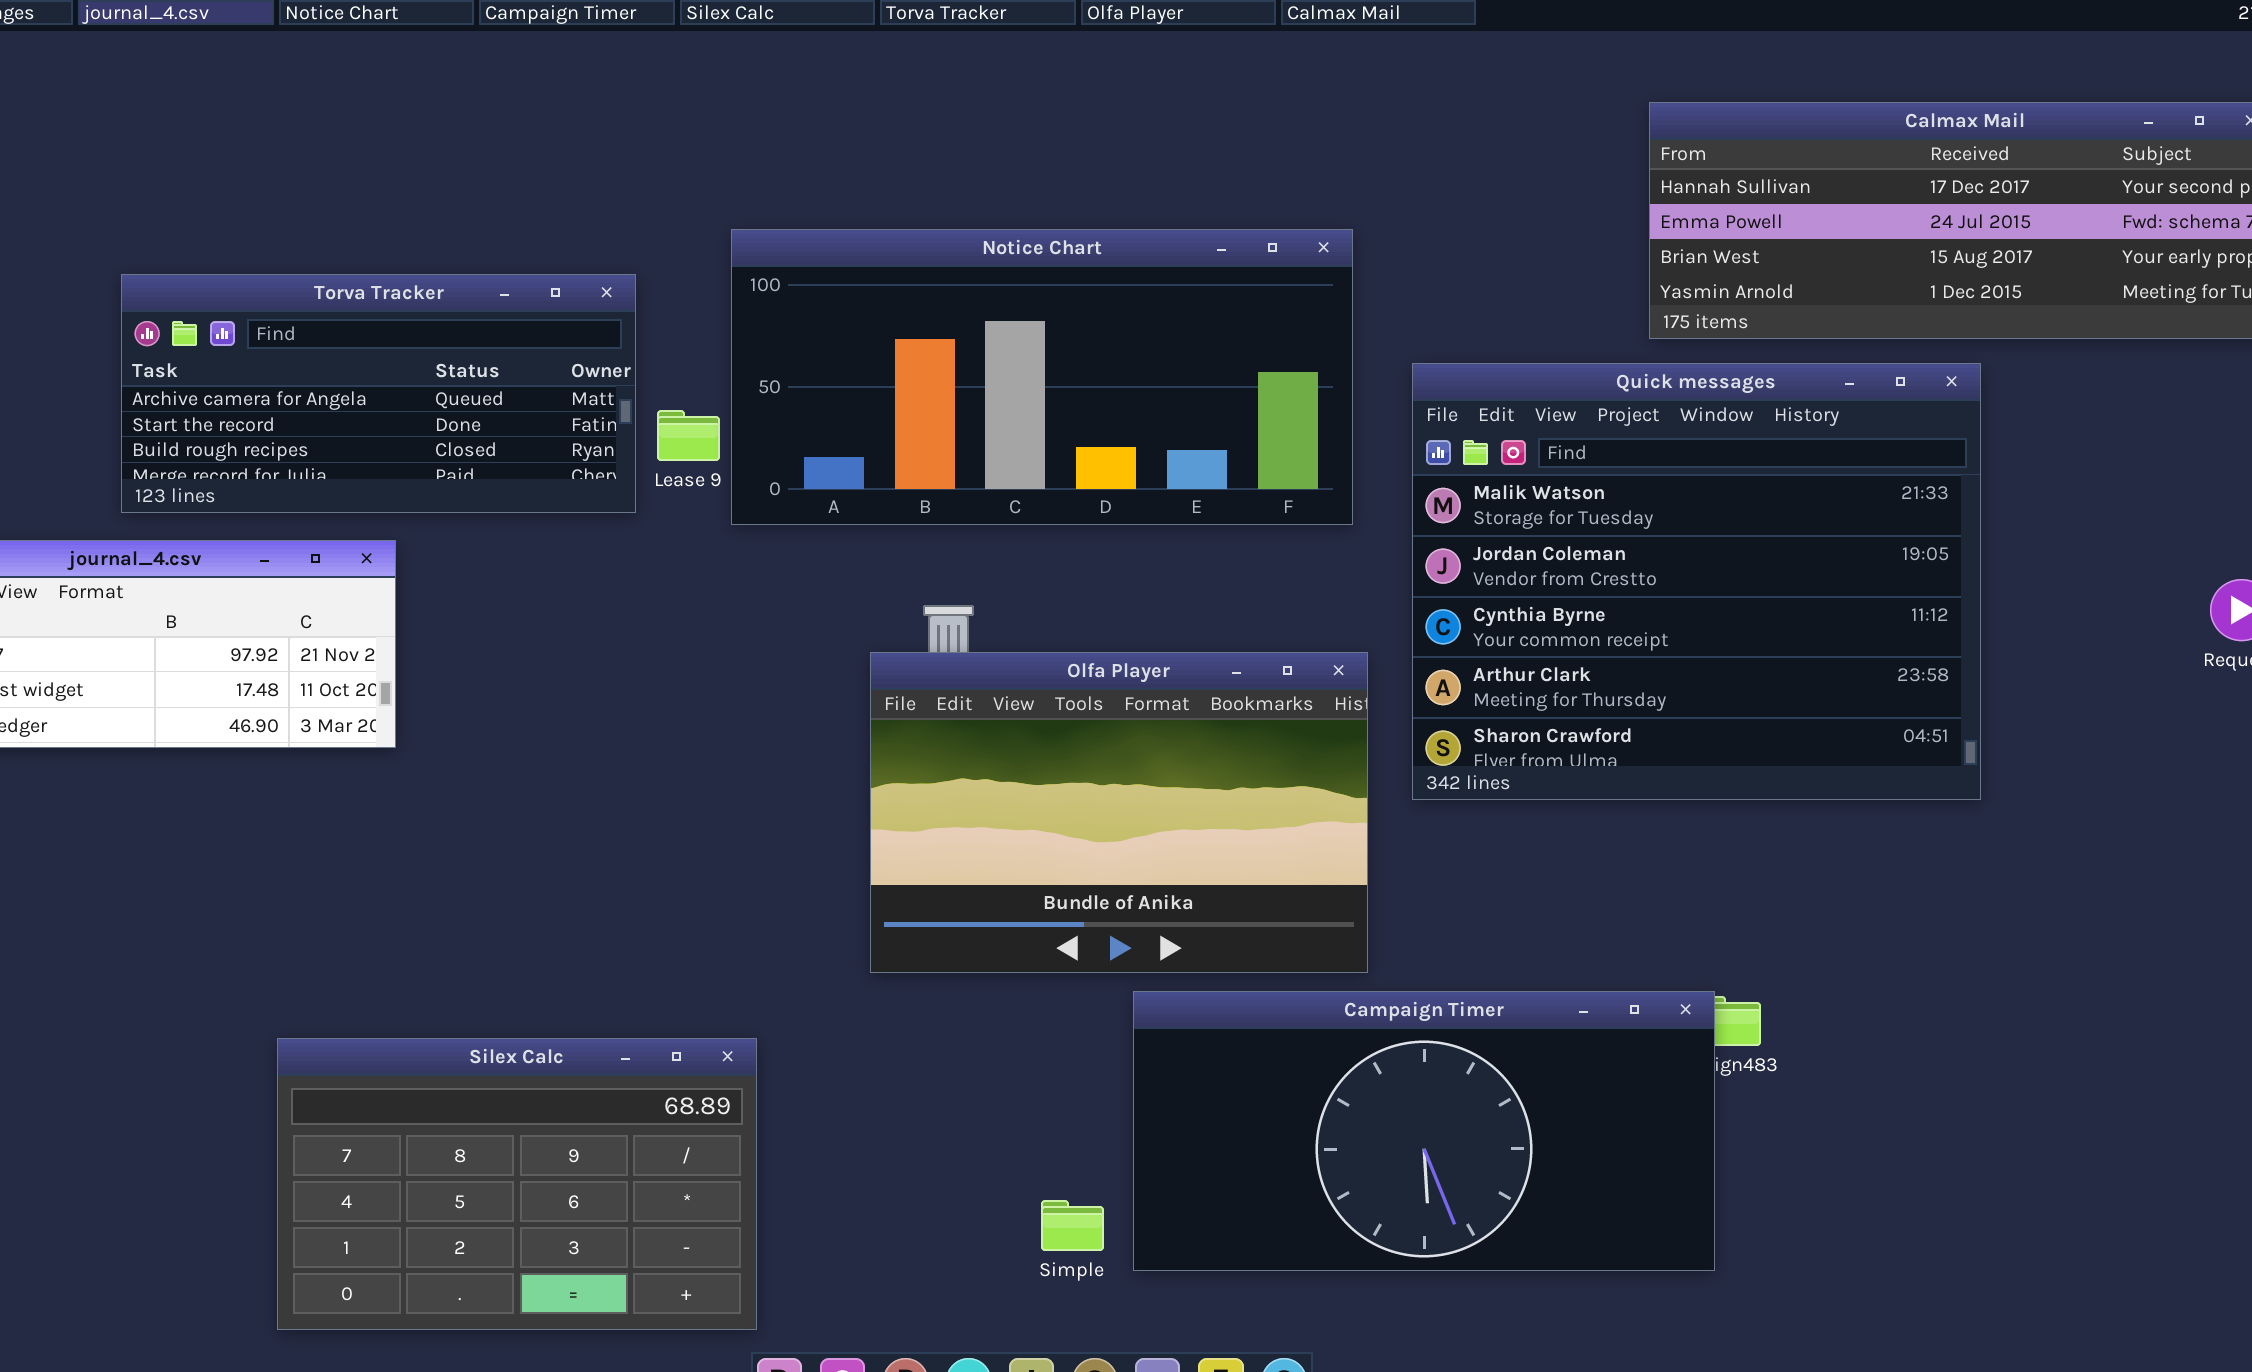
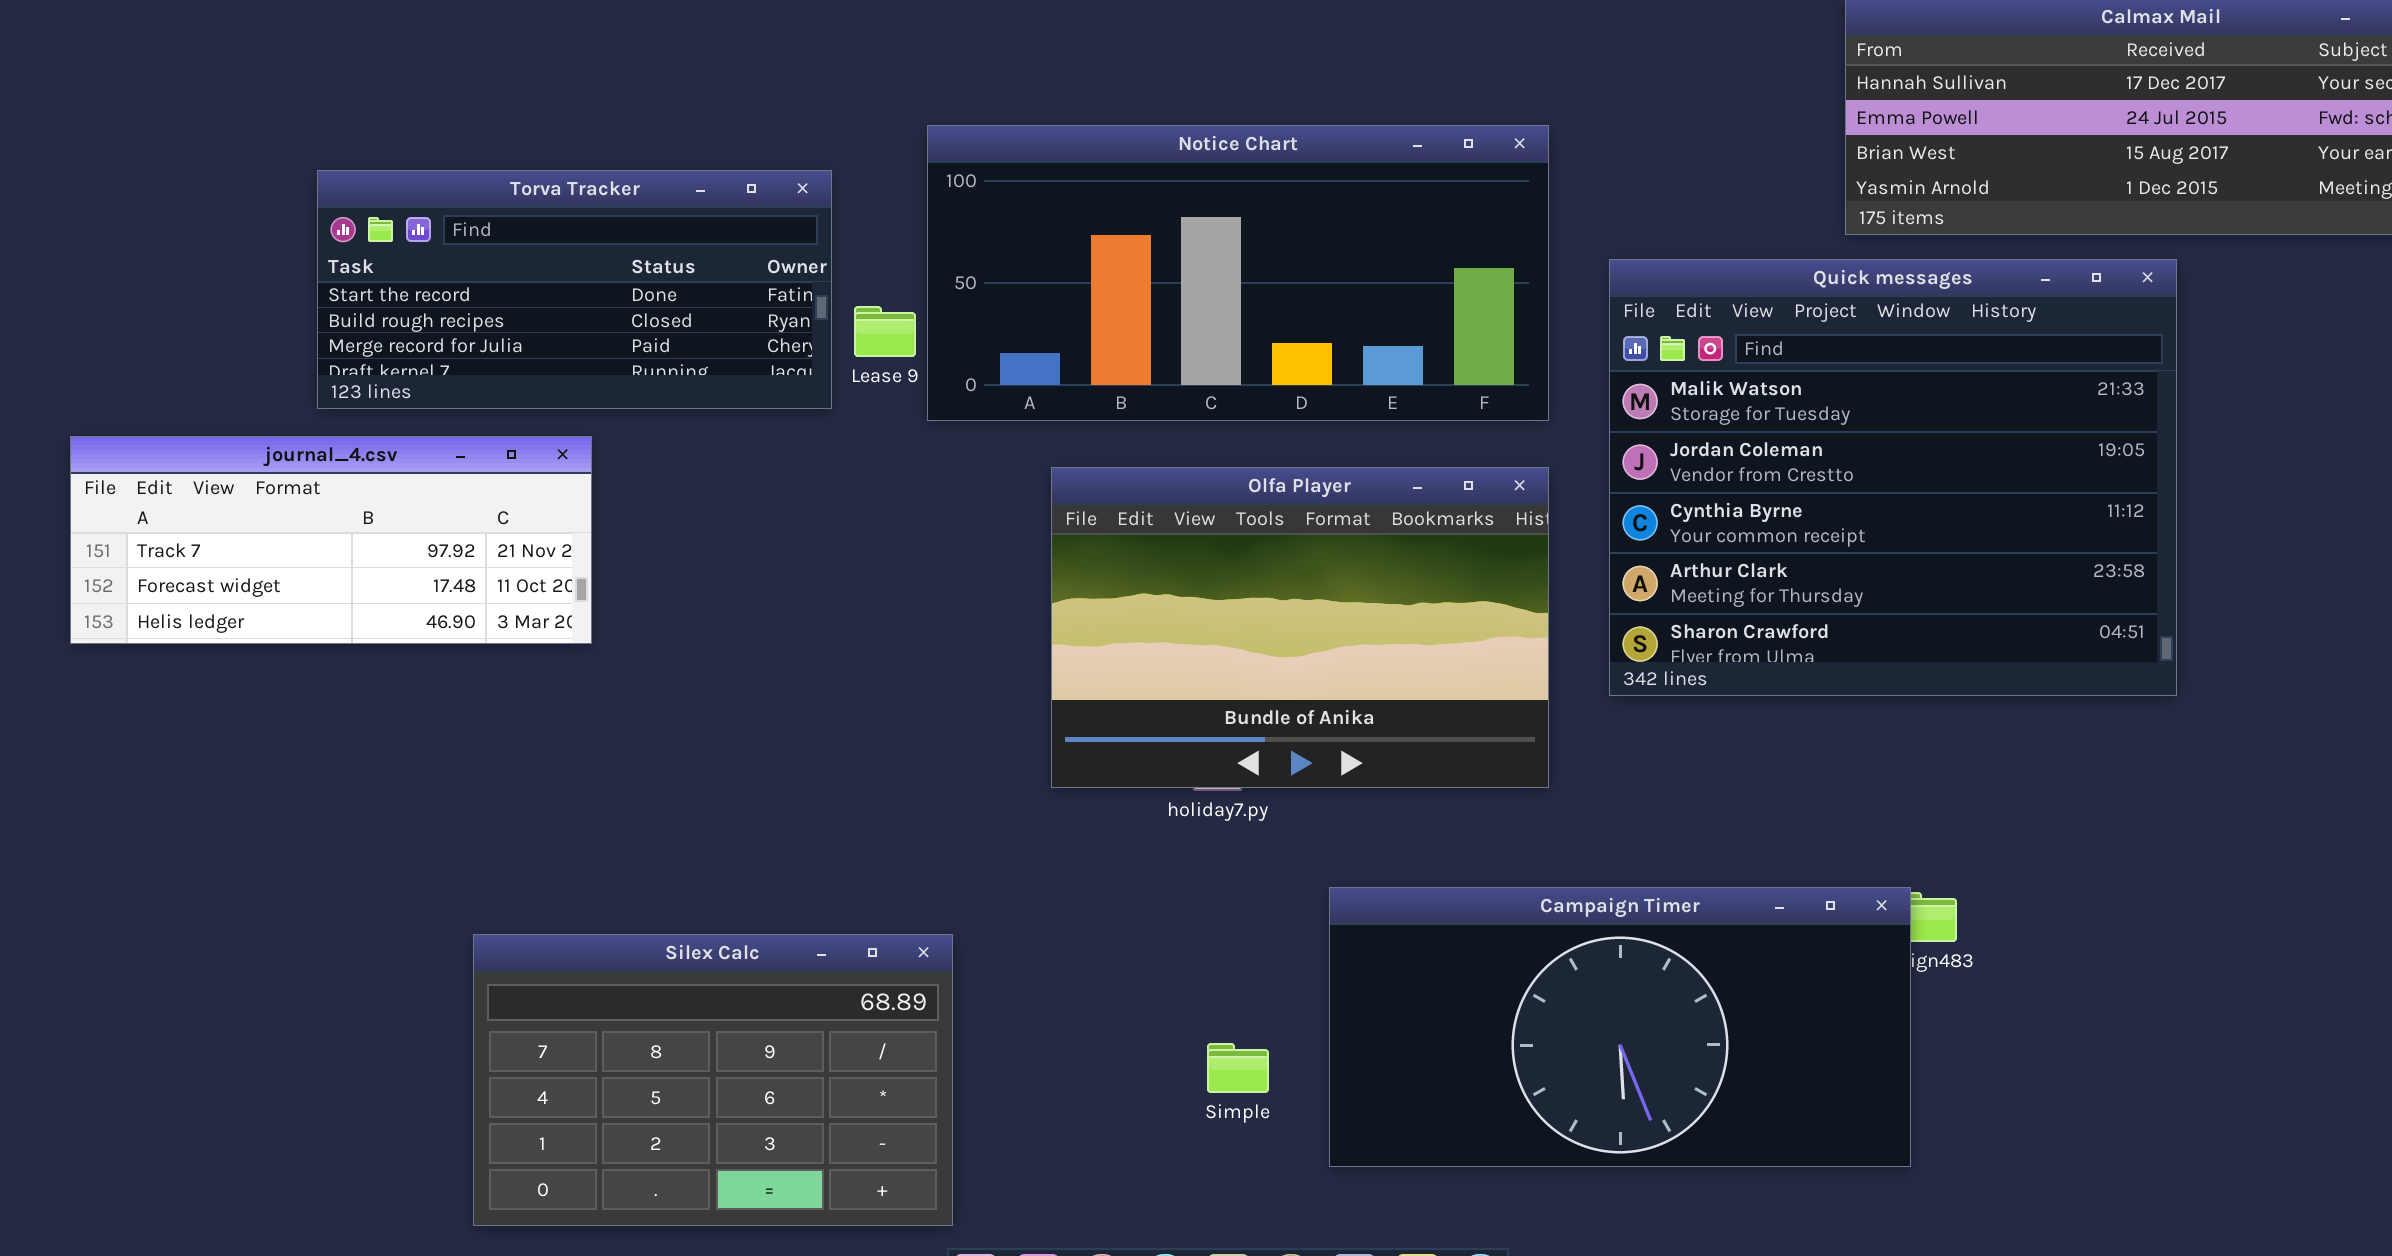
Torva Tracker: [121,274,636,513] -> [317,170,832,409], scrolled down 1 row
Olfa Player: [870,652,1368,973] -> [1051,467,1549,788], moved
Simple: [1041,1200,1104,1251] -> [1207,1043,1269,1093], moved

